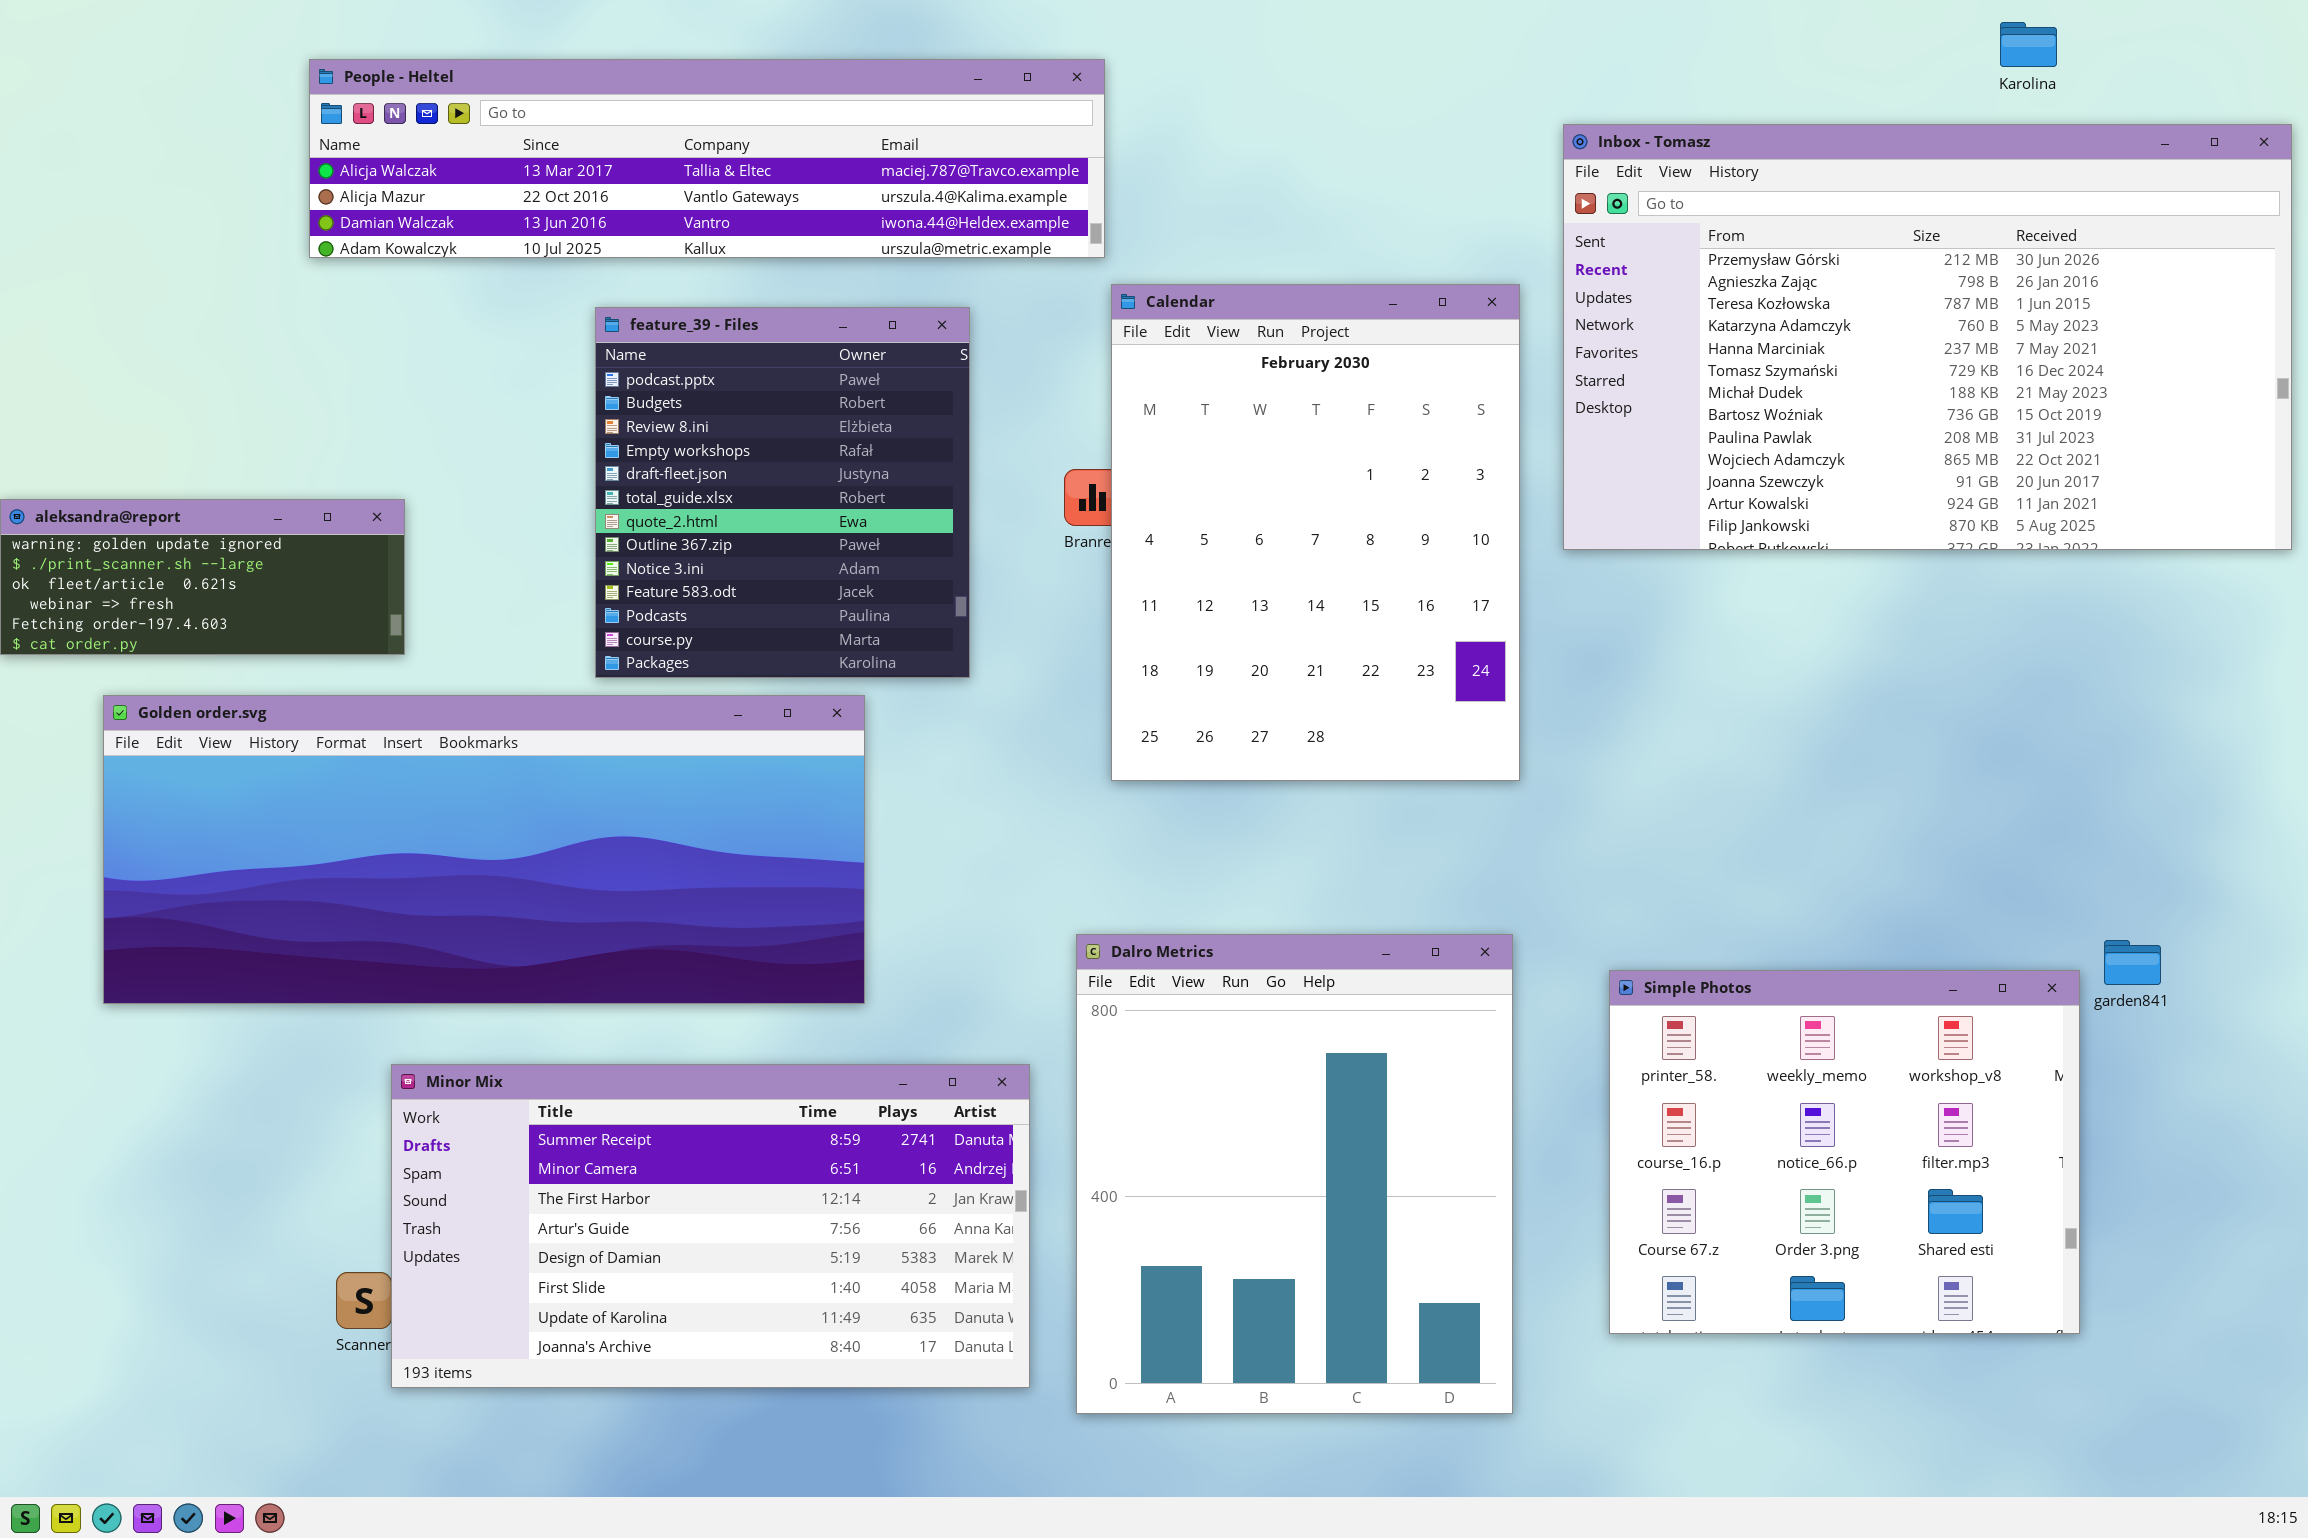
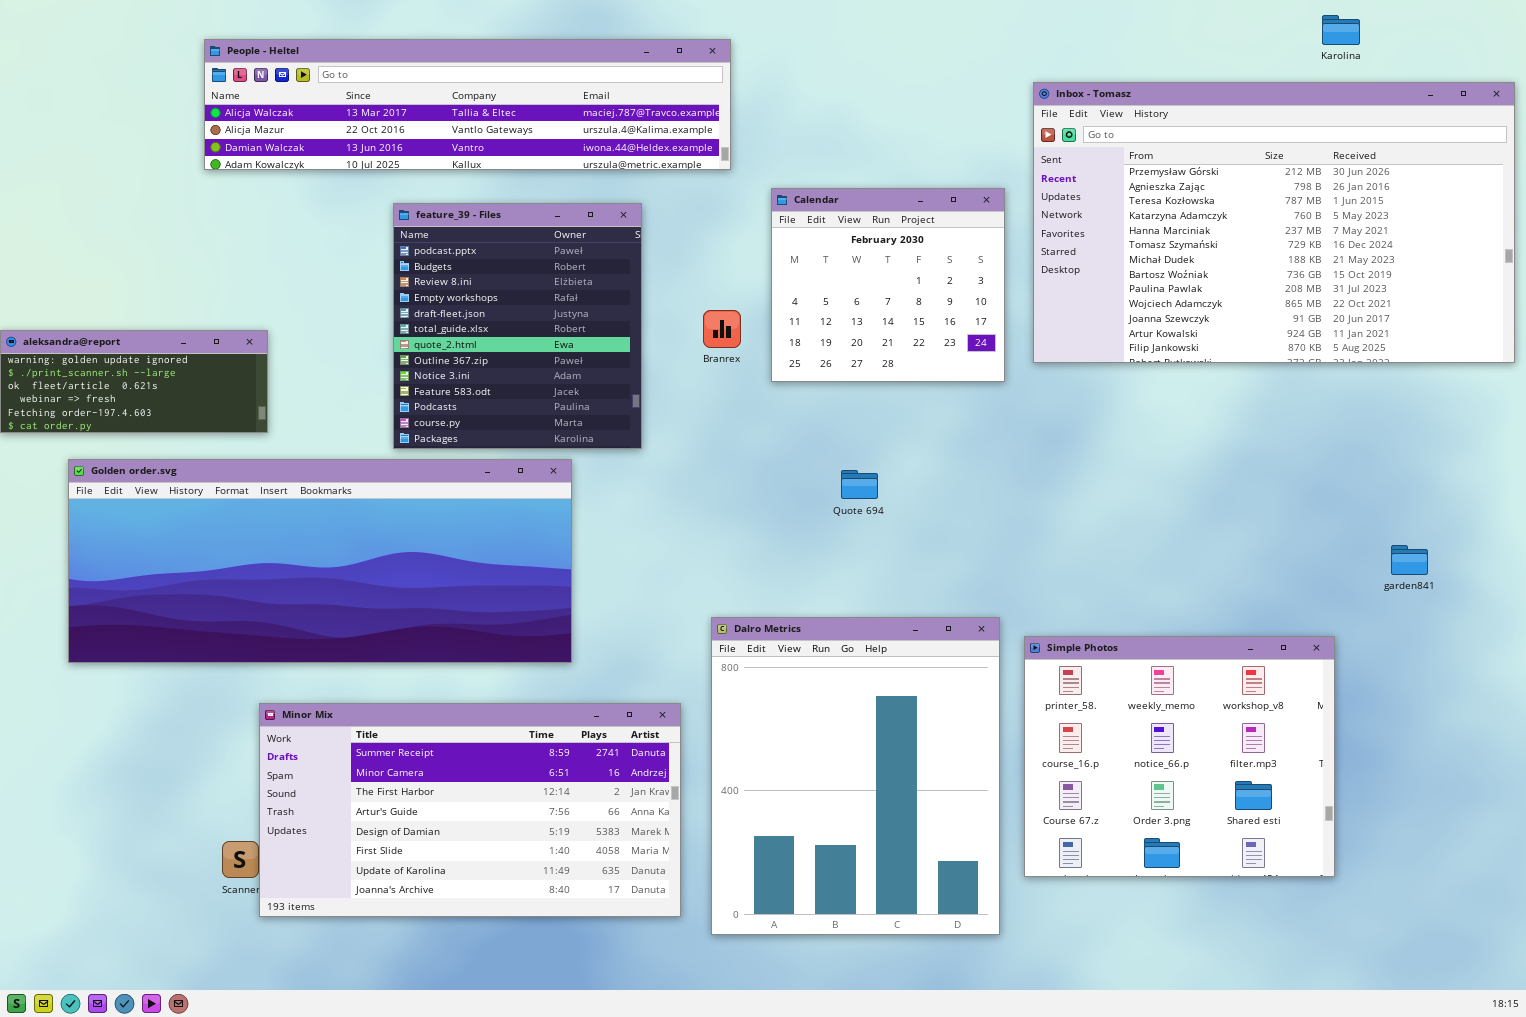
Calendar: [1111,284,1520,781] -> [771,188,1005,382], resized
garden841: [2104,940,2161,985] -> [1391,545,1428,575], moved
Simple Photos: [1609,970,2080,1334] -> [1024,636,1335,877], moved

